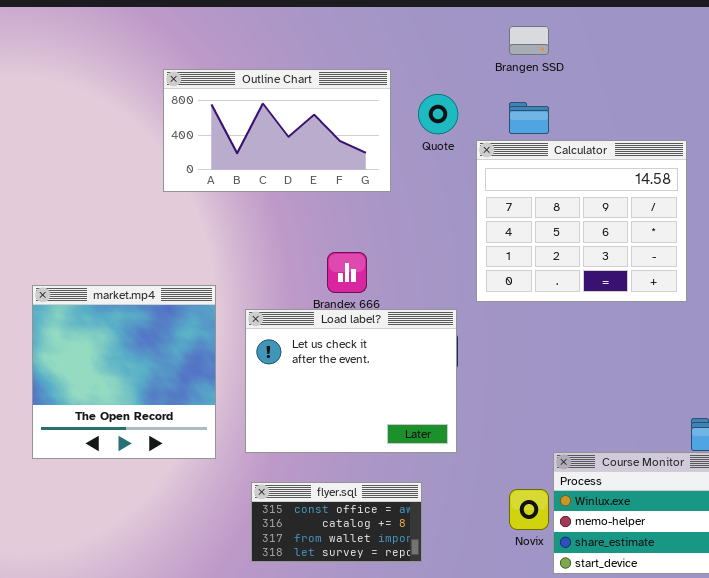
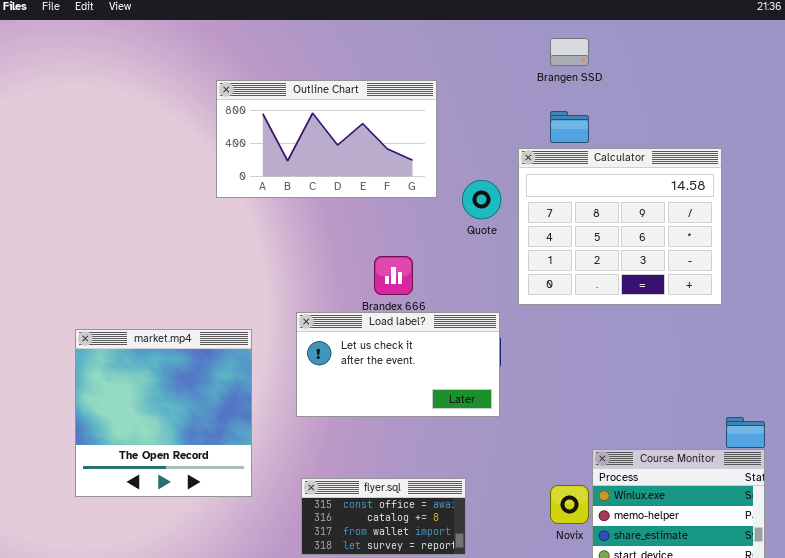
Quote: [418,94,458,134] -> [462,180,501,219], moved
market.mp4: [32,285,216,459] -> [75,329,252,497], moved
Load label?: [245,309,457,453] -> [296,312,500,417], resized

